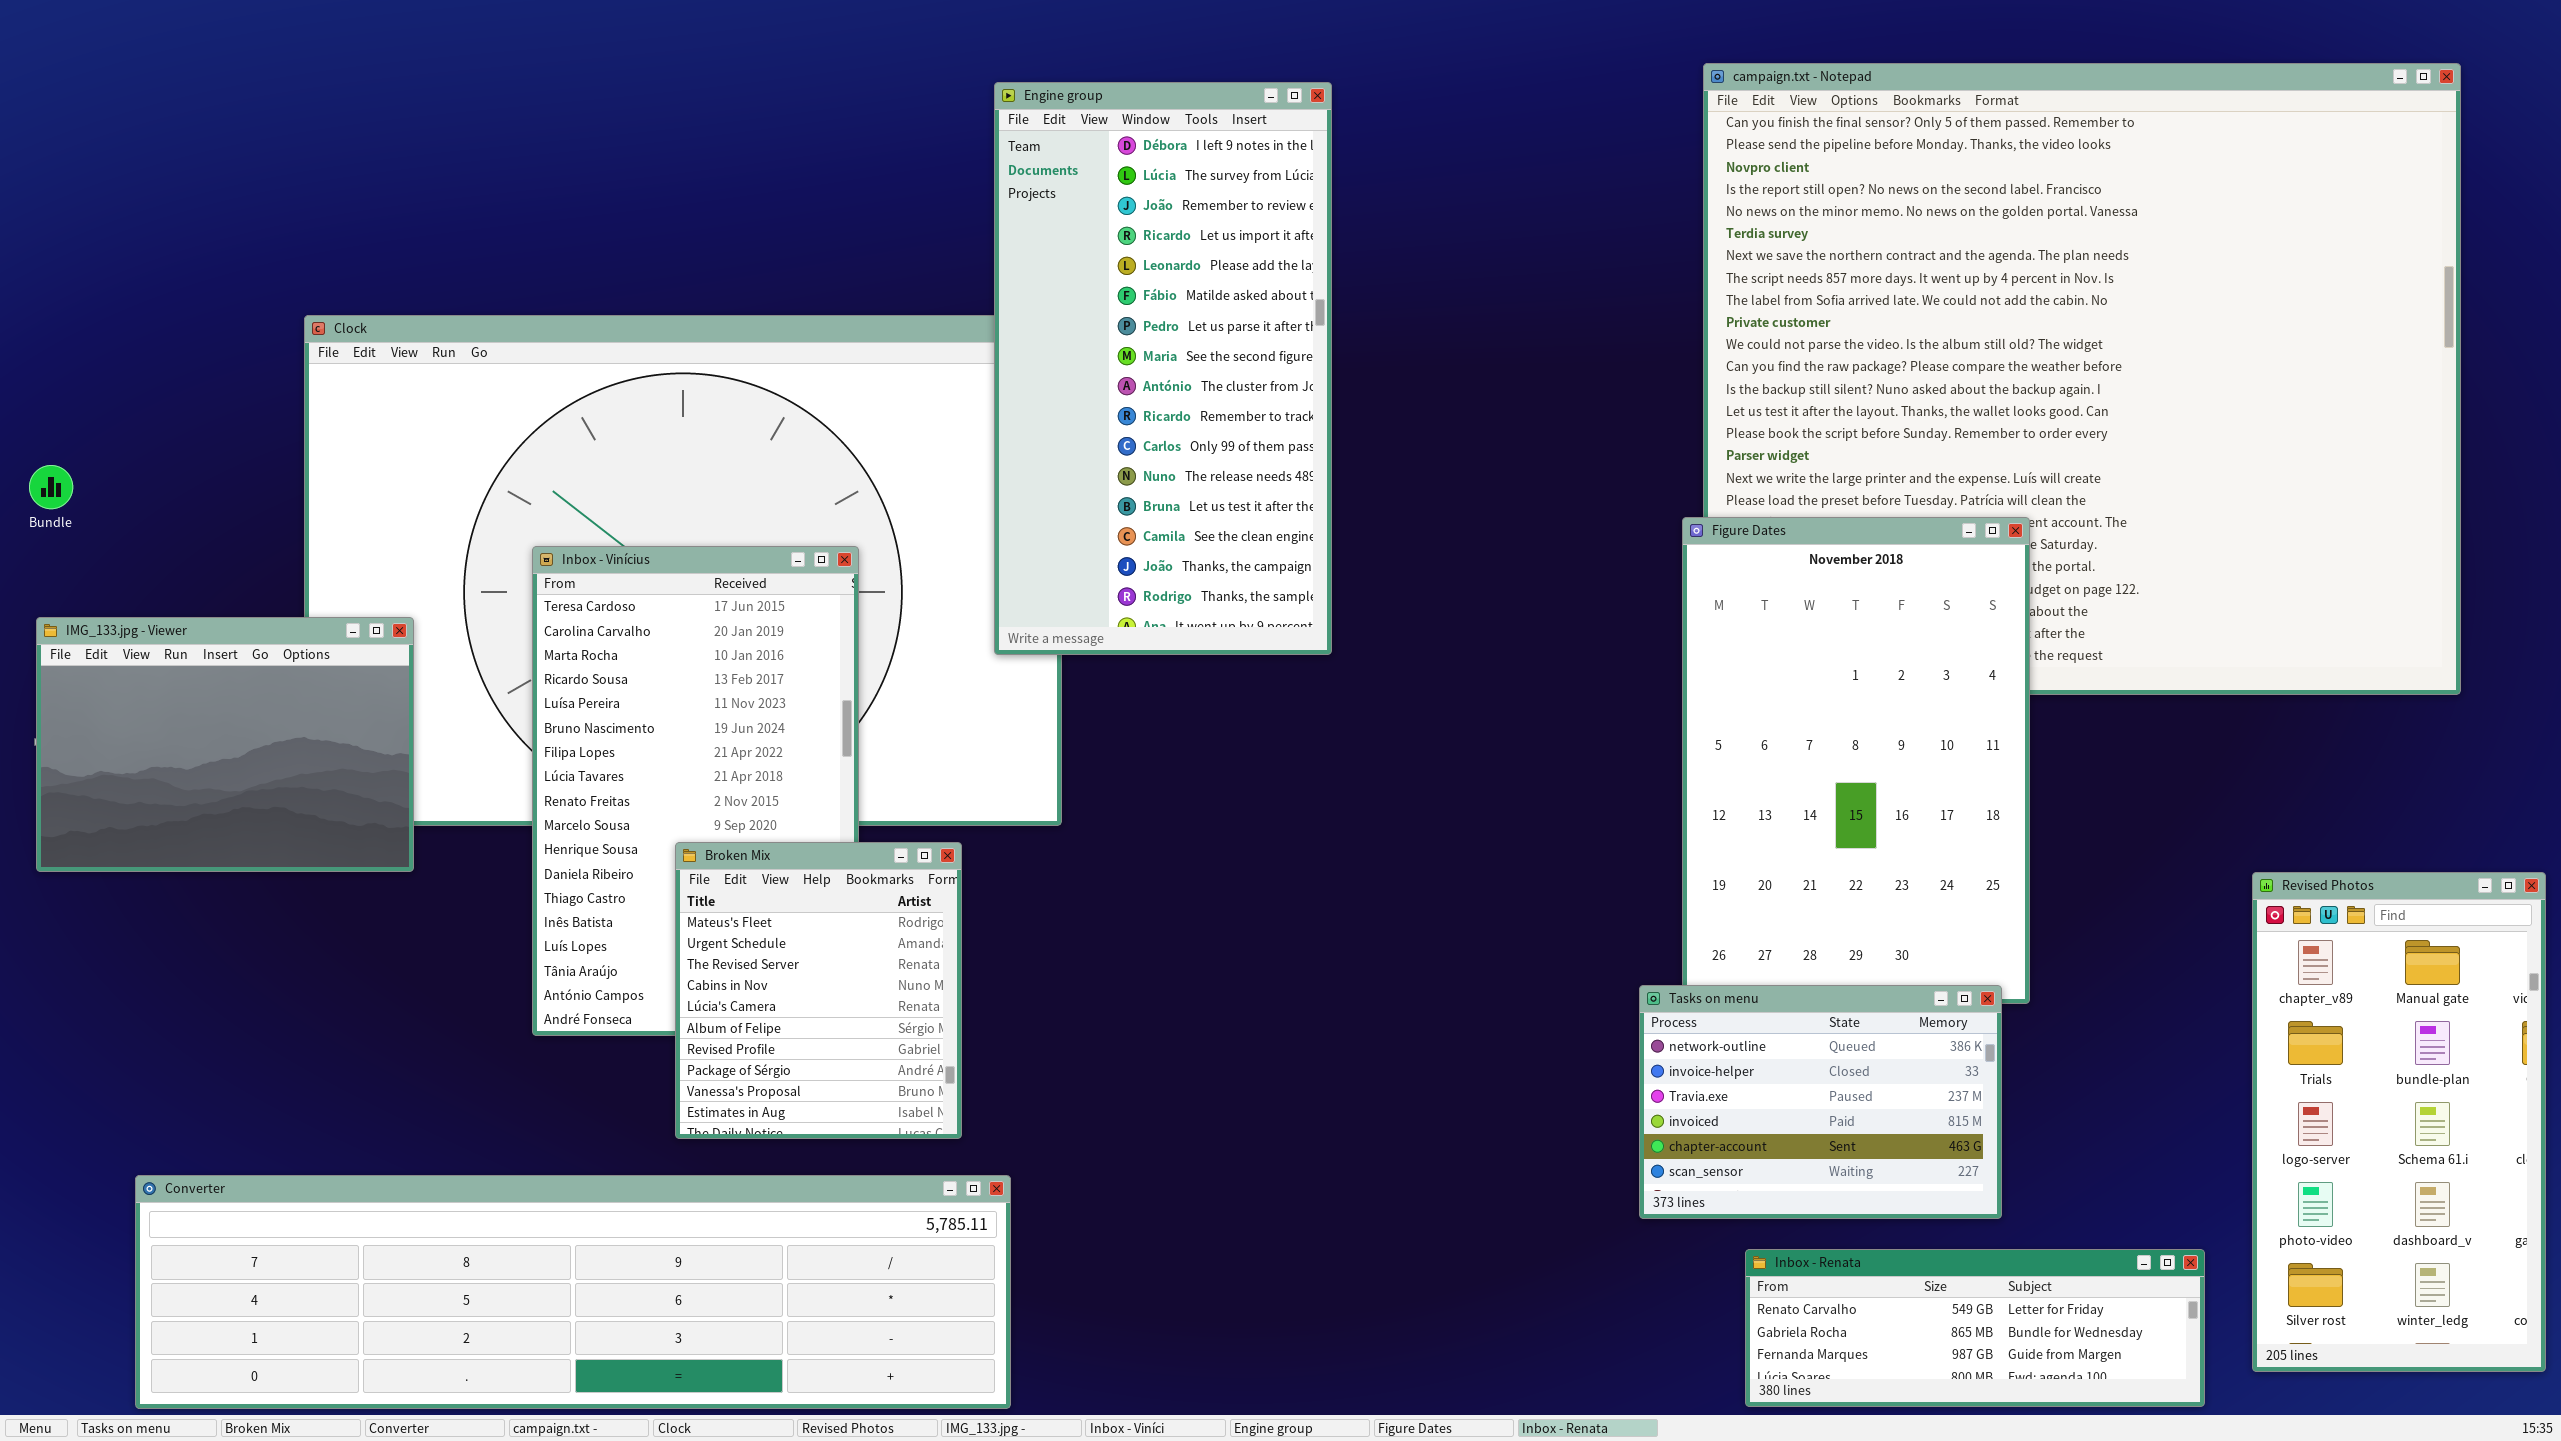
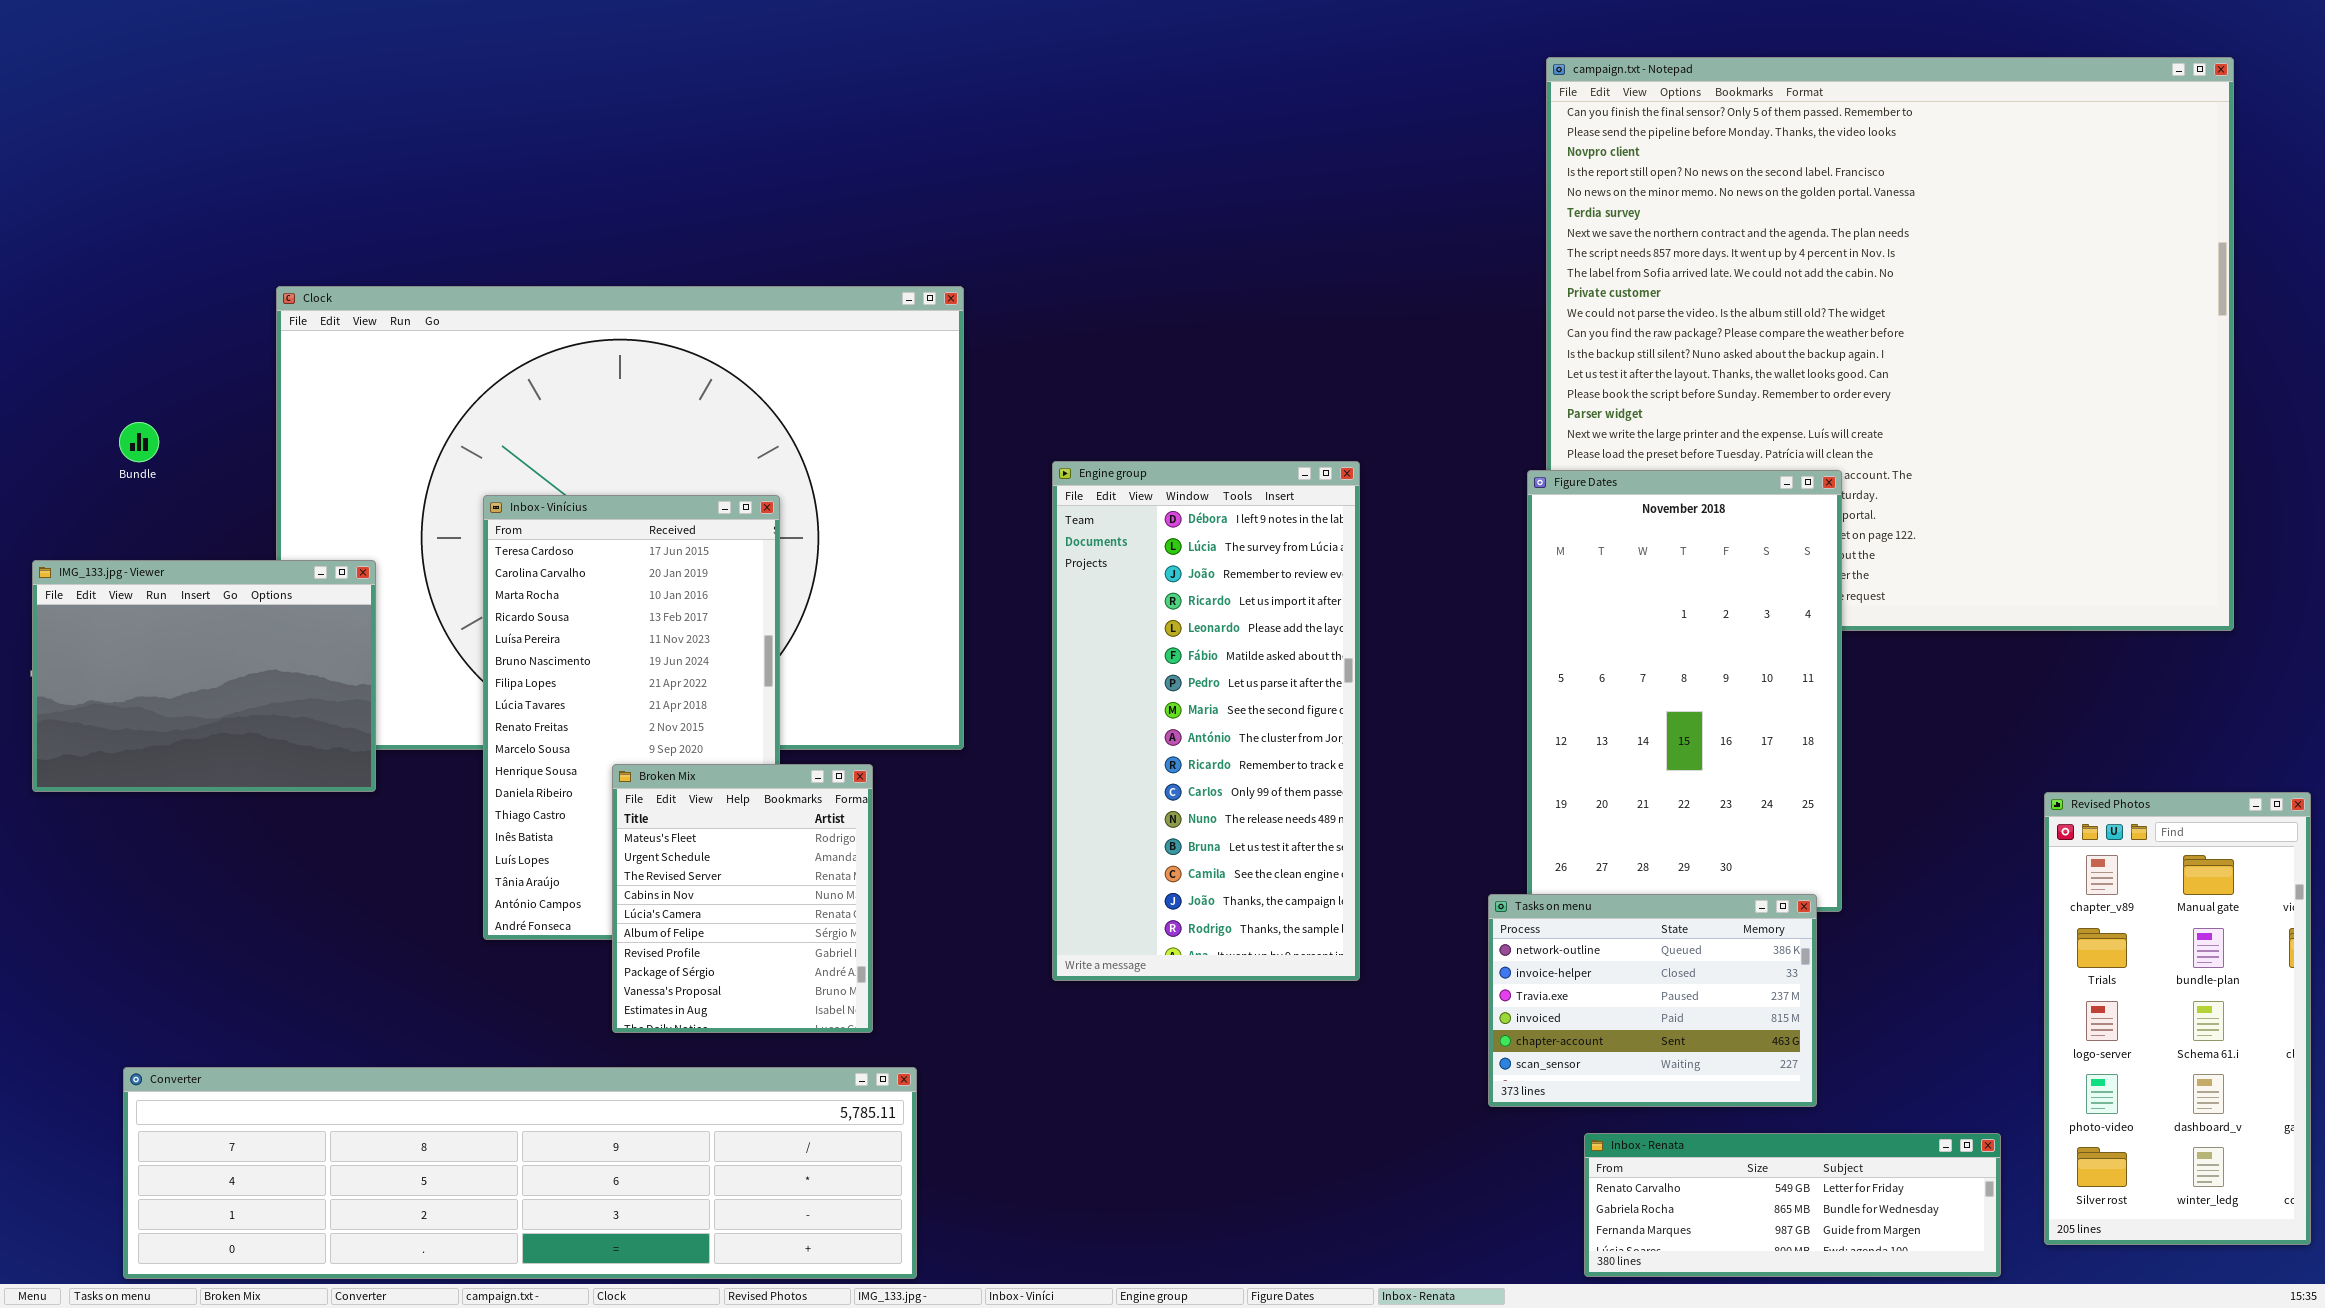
Engine group: [994,82,1332,655] -> [1052,461,1360,981], moved
Bundle: [29,465,73,509] -> [119,422,159,462], moved

